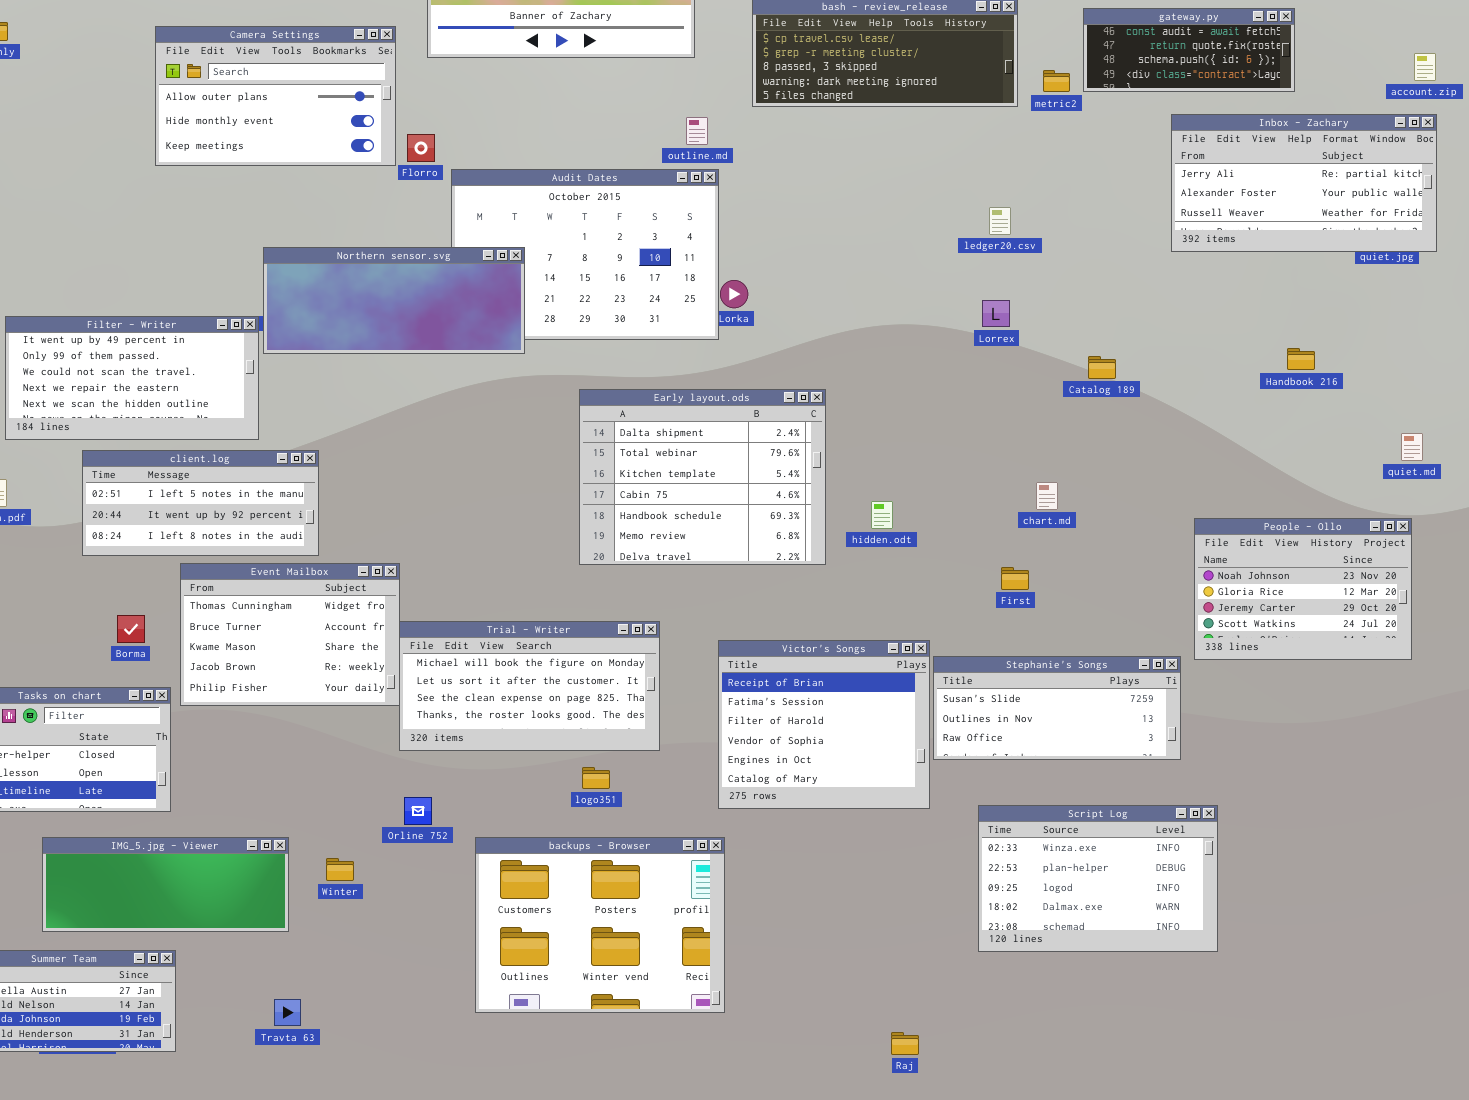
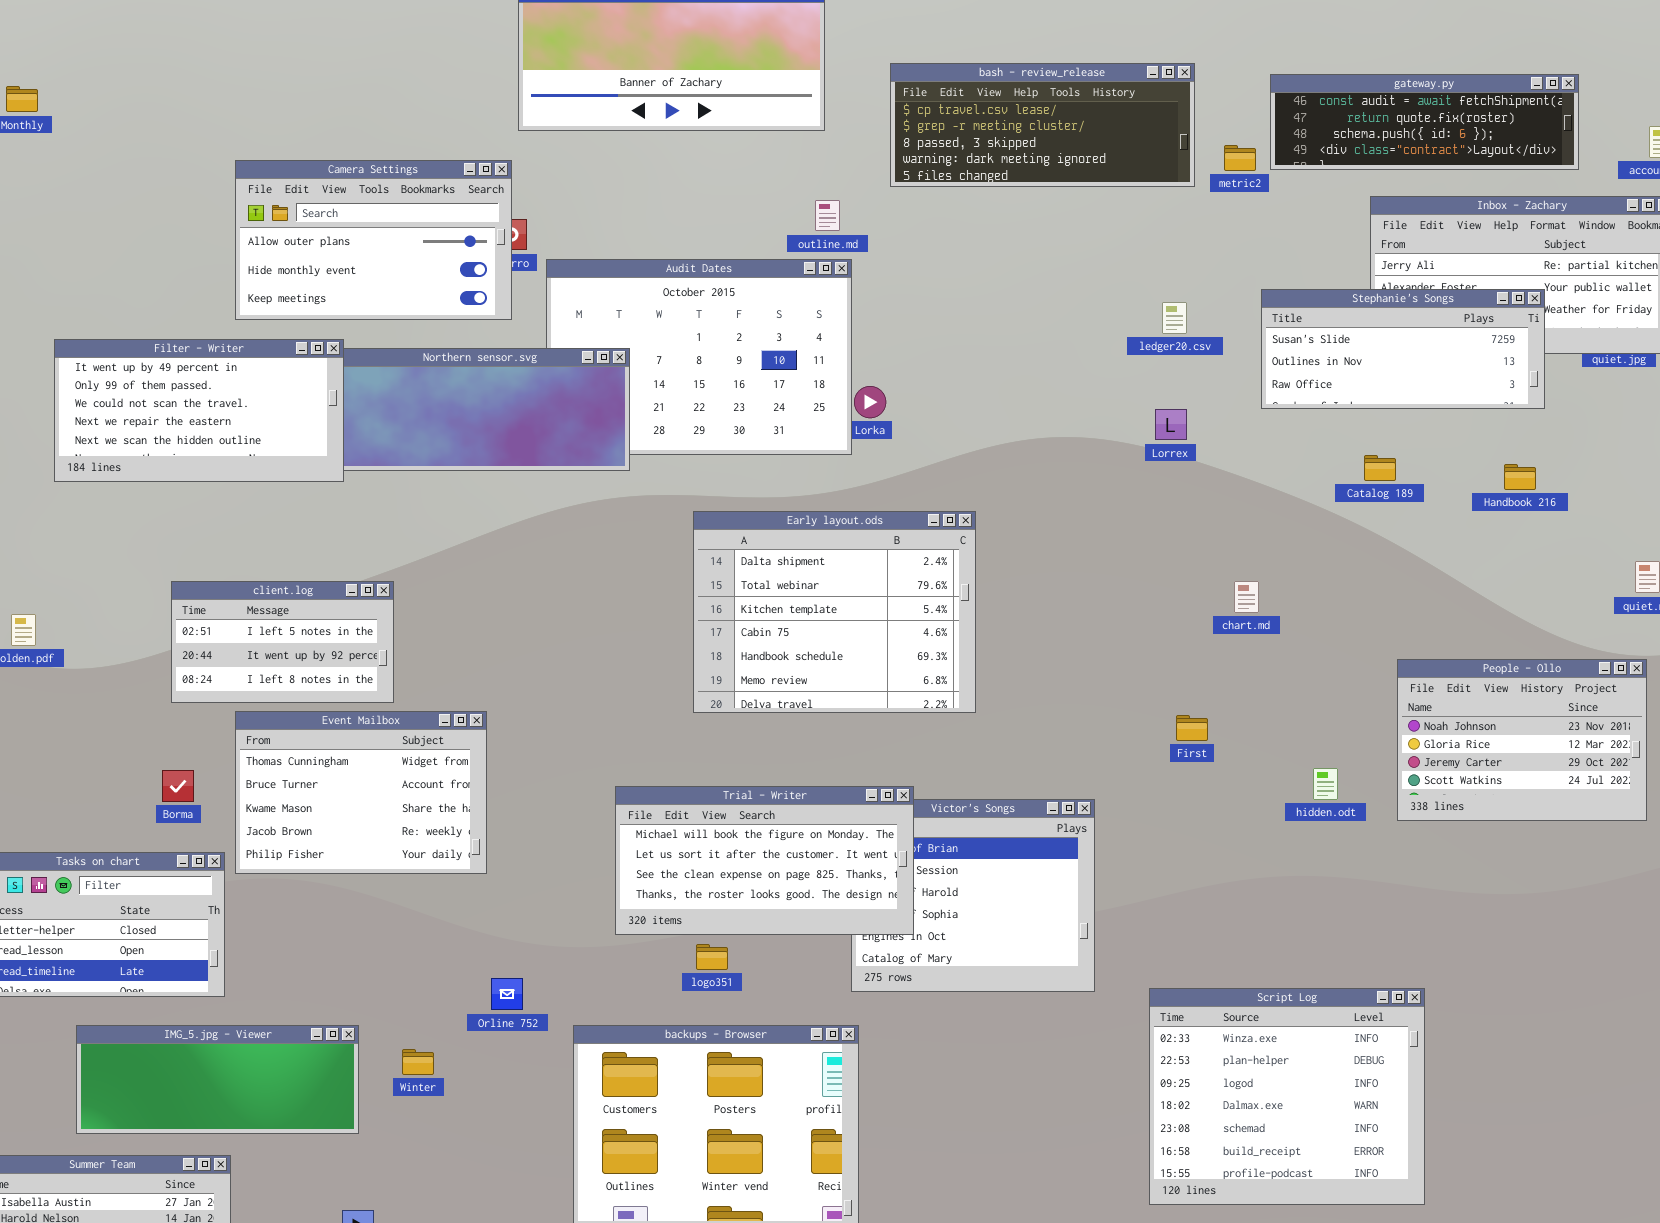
gateway.py: [1083,8,1295,92] -> [1270,74,1579,170], resized
Camera Settings: [155,26,396,166] -> [235,160,512,320], moved
Filter - Writer: [5,316,259,440] -> [54,339,344,482], moved
Catalog 189: [1088,356,1116,379] -> [1364,455,1396,481], moved
client.log: [82,450,319,556] -> [171,581,394,703], resized
chart.md: [1036,482,1058,510] -> [1234,581,1259,613], moved
hidden.odt: [871,501,893,529] -> [1313,768,1338,800], moved
Trial - Writer: [399,621,660,751] -> [615,786,914,935], moved
Stephanie's Songs: [933,656,1181,760] -> [1261,289,1545,409], moved
Script Log: [978,805,1218,952] -> [1149,988,1425,1205], resized

